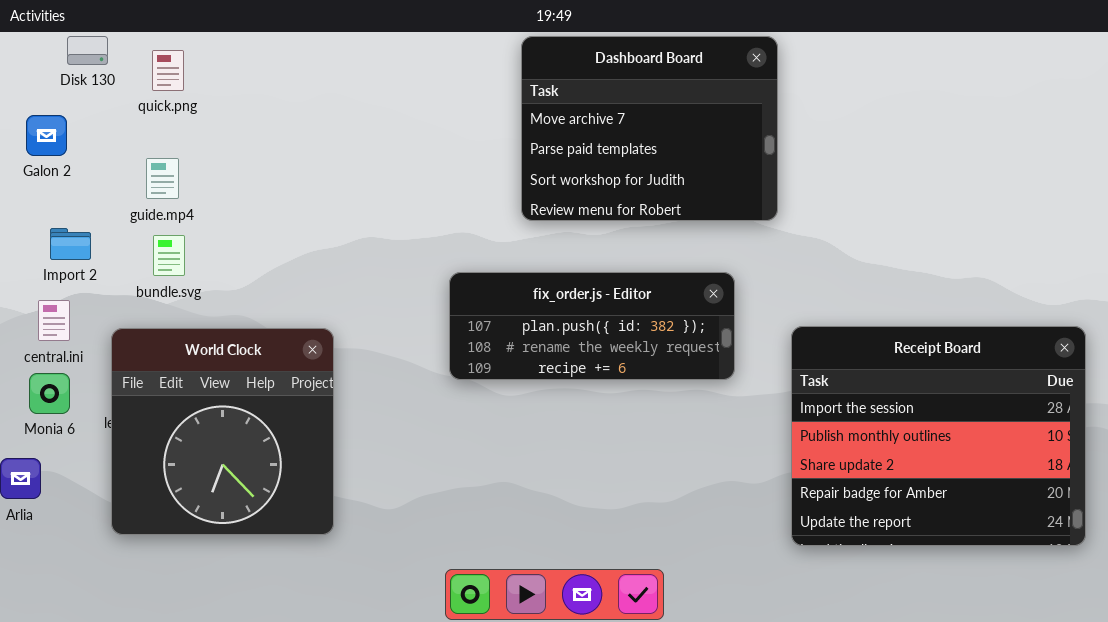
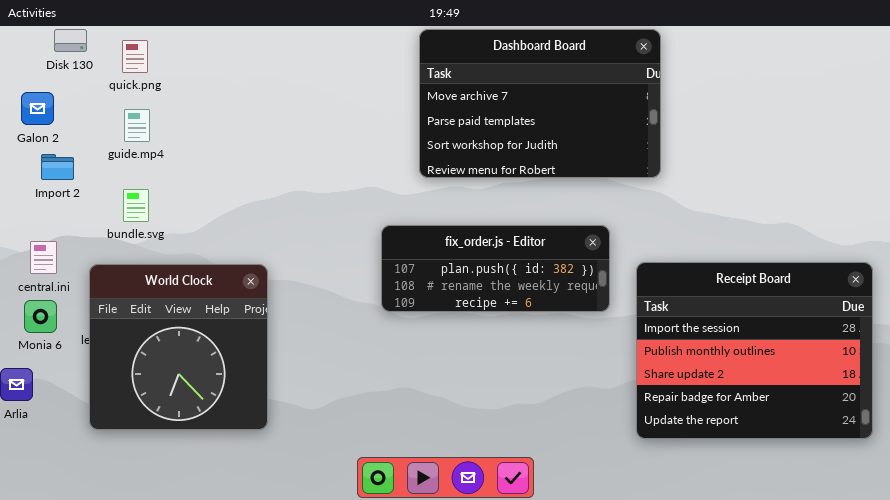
Dashboard Board: [521,36,778,221] -> [419,29,661,178], resized
guide.mp4: [146,158,179,199] -> [124,109,150,142], moved
Import 2: [50,228,91,260] -> [41,154,74,180], moved
fix_order.js - Editor: [449,272,735,380] -> [381,225,610,312], moved

